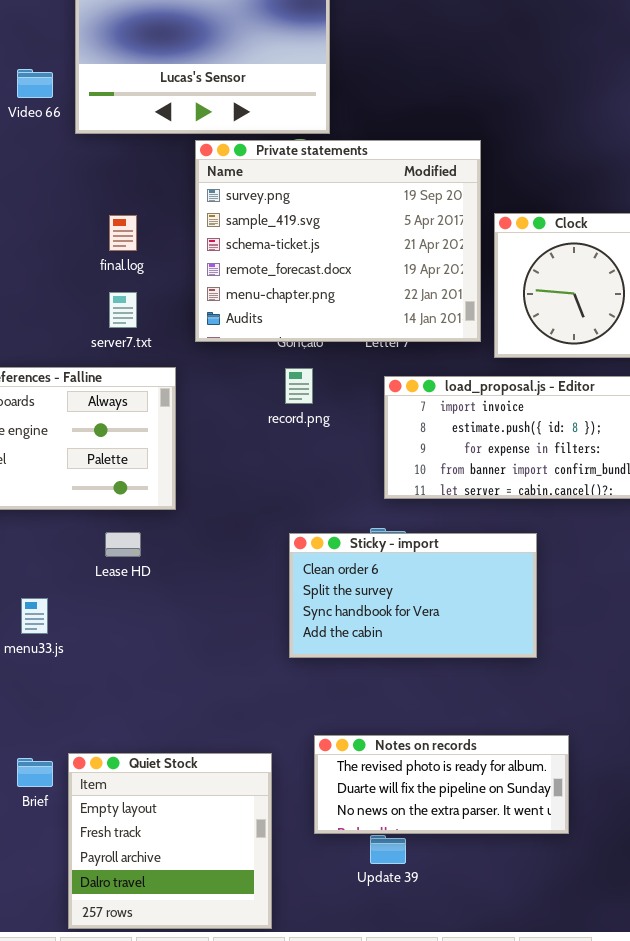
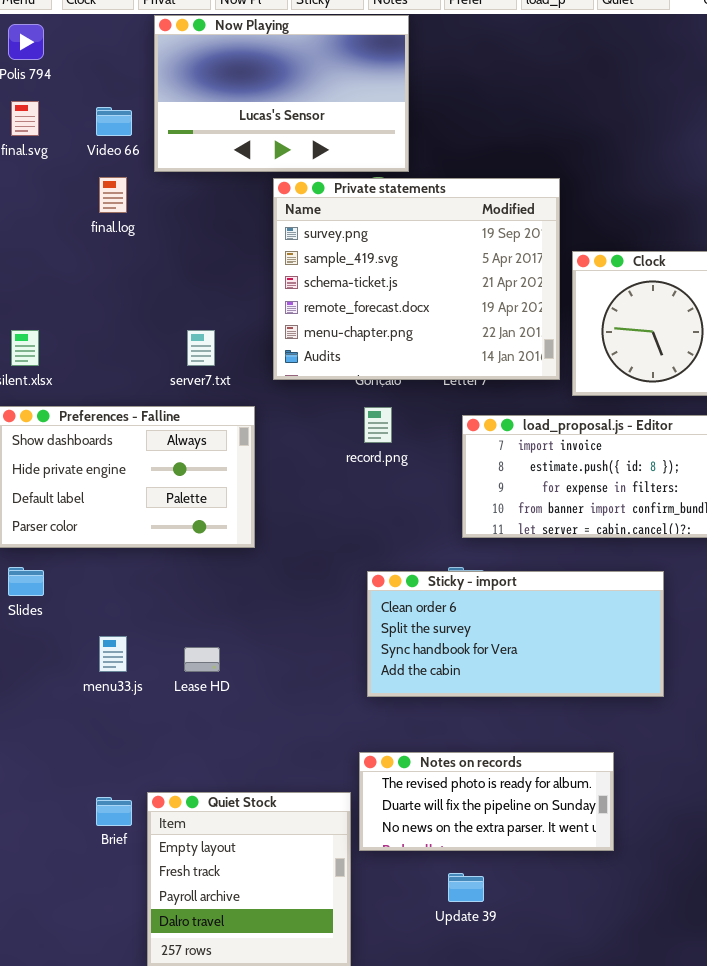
final.log: [109,215,137,251] -> [99,177,127,213], moved
Lease HD: [105,532,141,557] -> [184,647,220,672], moved
Sticky - import: [289,533,537,658] -> [367,571,664,697], resized
Notes on records: [314,735,569,834] -> [359,752,614,851], moved

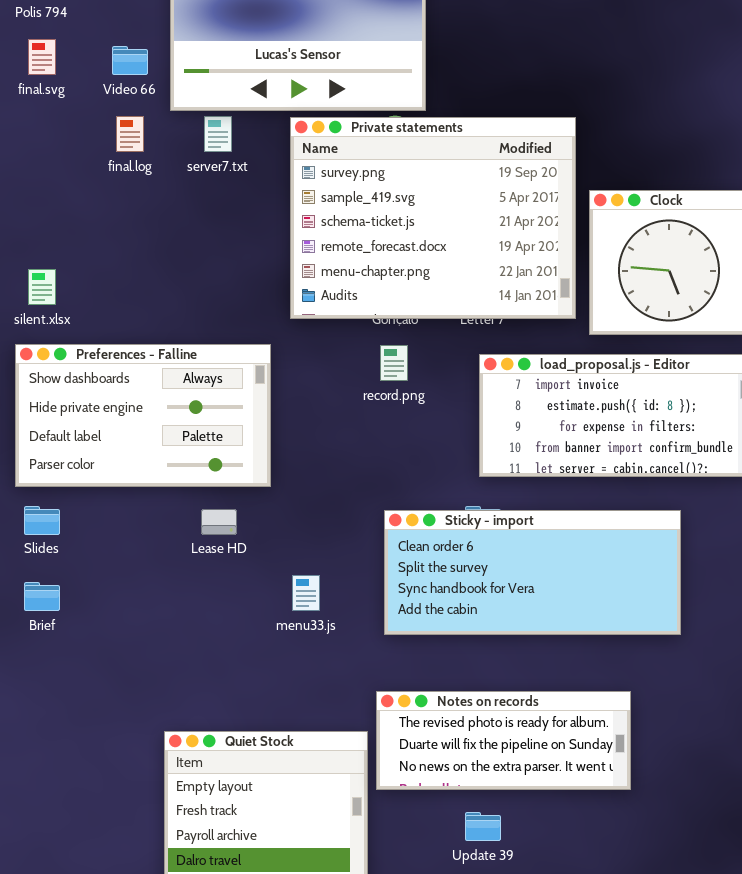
server7.txt: [187,330,215,366] -> [204,116,232,152], moved
menu33.js: [99,636,127,672] -> [292,575,320,611], moved
Lease HD: [184,647,220,672] -> [201,509,237,535], moved
Brief: [96,797,132,826] -> [24,582,60,611], moved

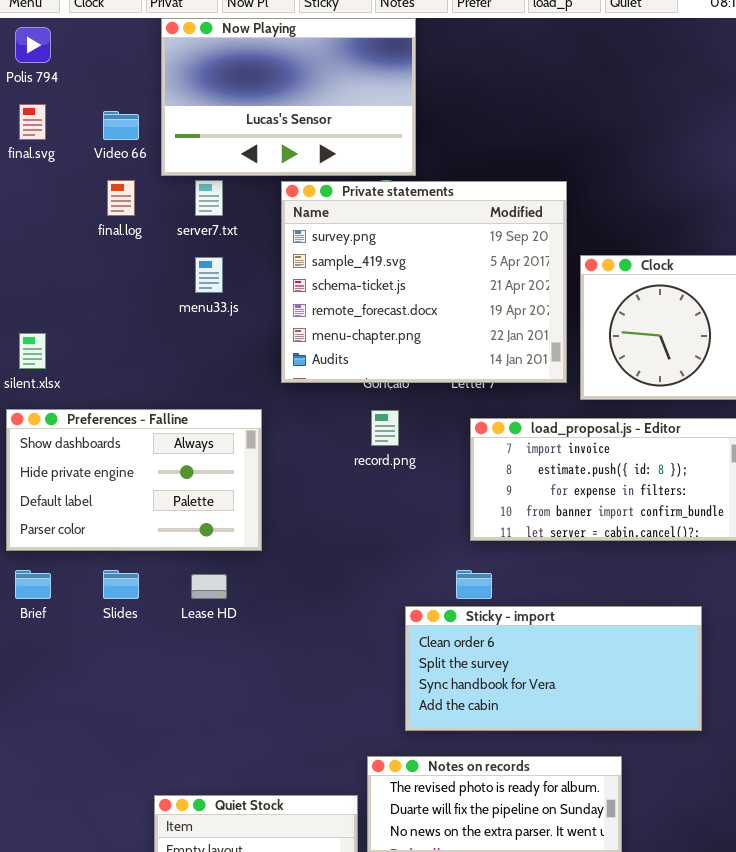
Slides: [24,506,60,535] -> [103,570,139,599], moved
Sticky - import: [384,510,681,635] -> [405,606,702,731], moved
menu33.js: [292,575,320,611] -> [195,257,223,293], moved
Brief: [24,582,60,611] -> [15,570,51,599], moved

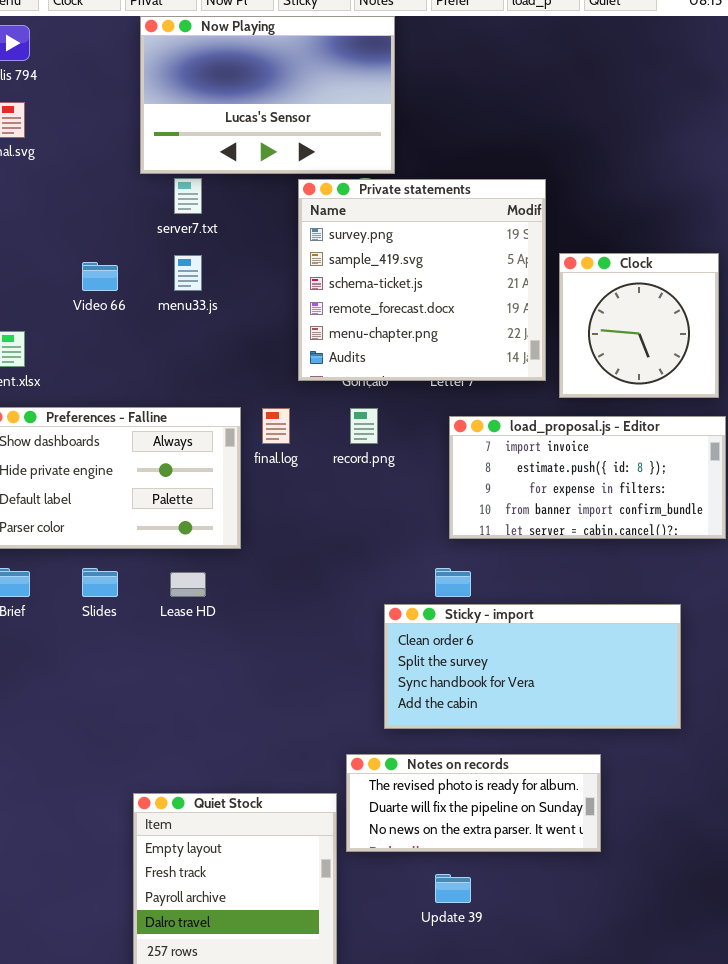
Video 66: [103,111,139,140] -> [82,262,118,291], moved
final.log: [107,180,135,216] -> [262,408,290,444], moved
Private statements: [281,181,567,383] -> [298,179,546,381], resized

